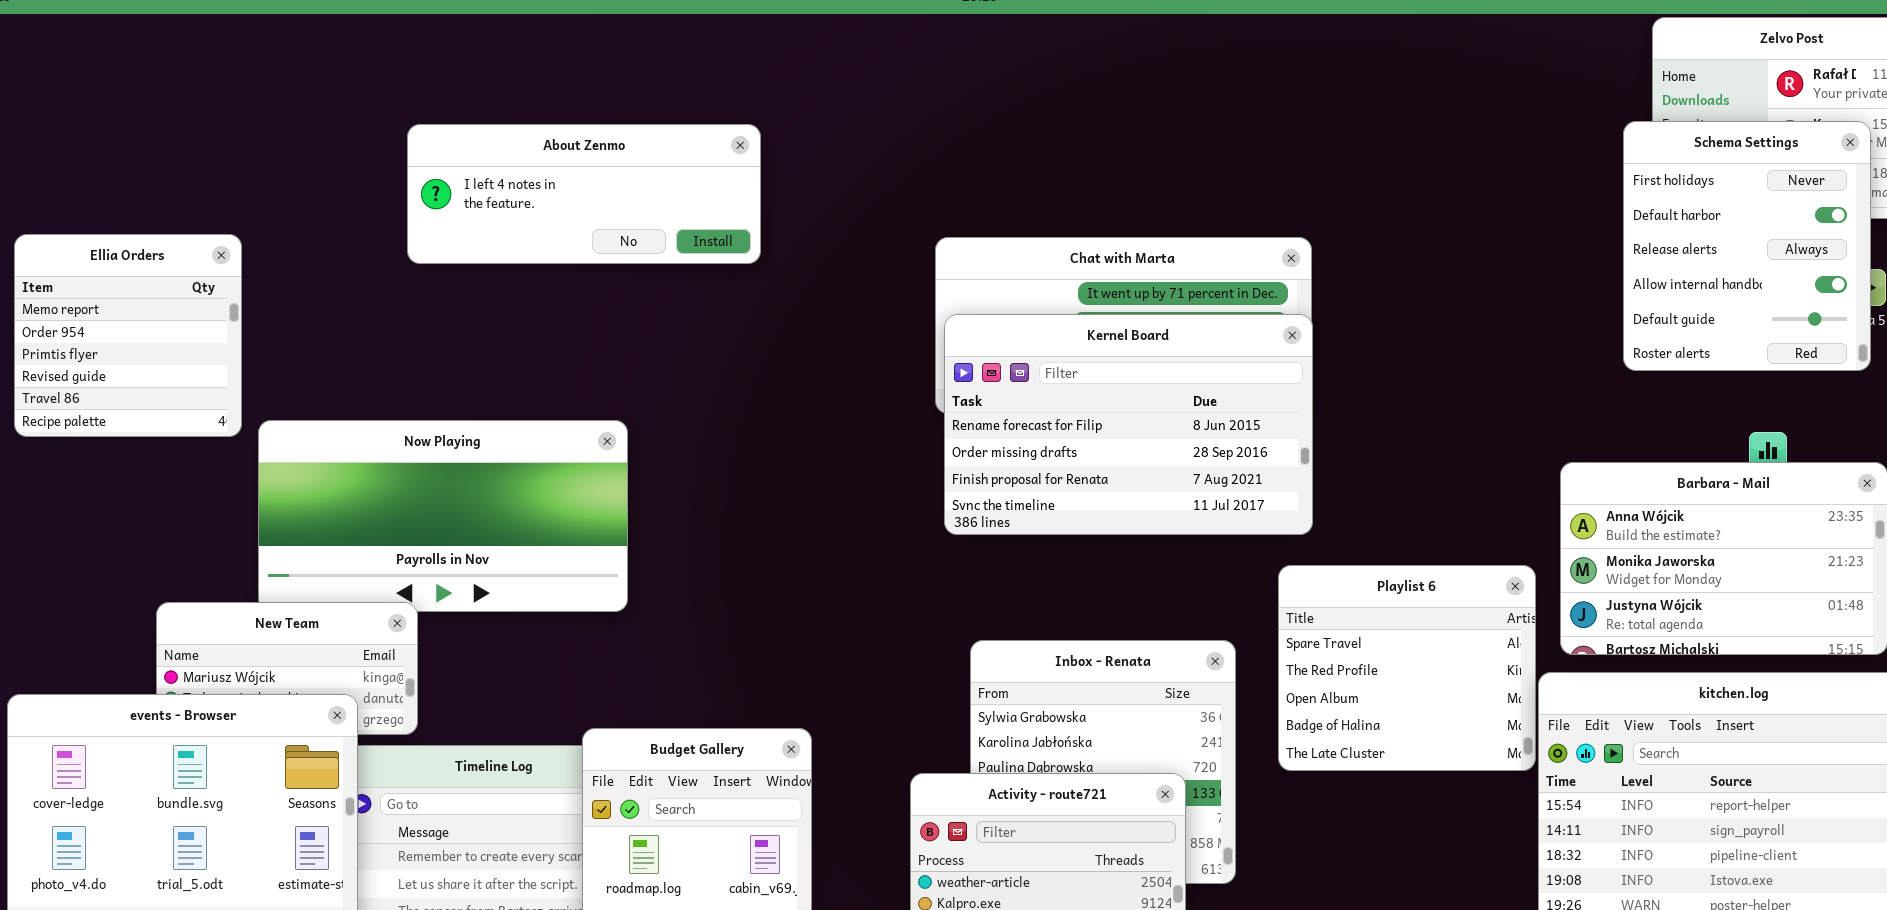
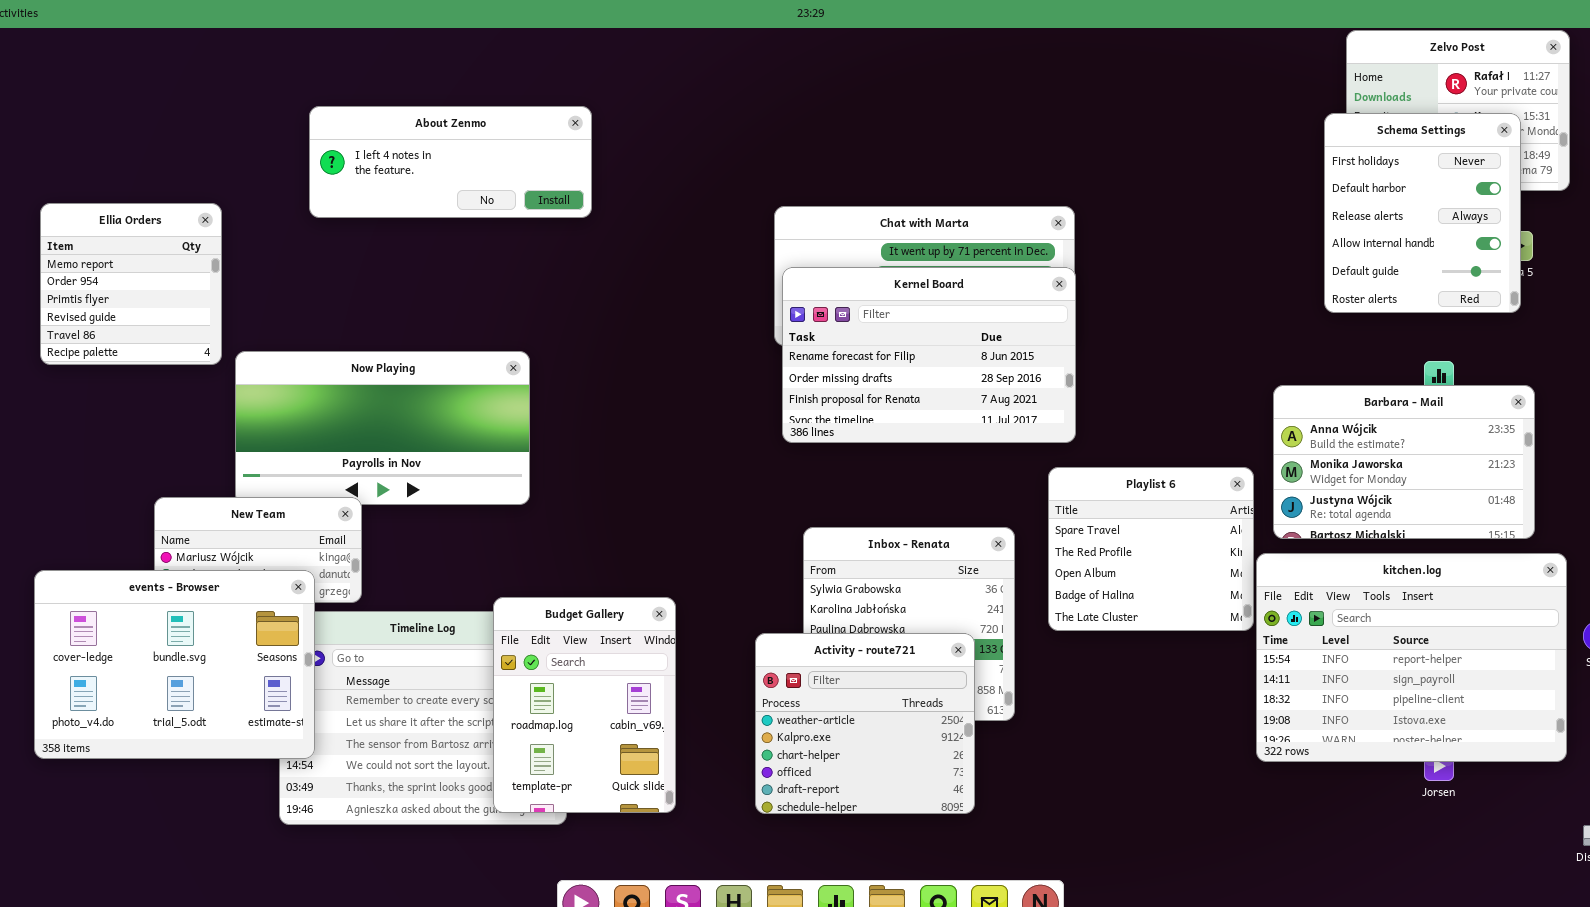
About Zenmo: [407,124,761,264] -> [309,106,592,218], moved

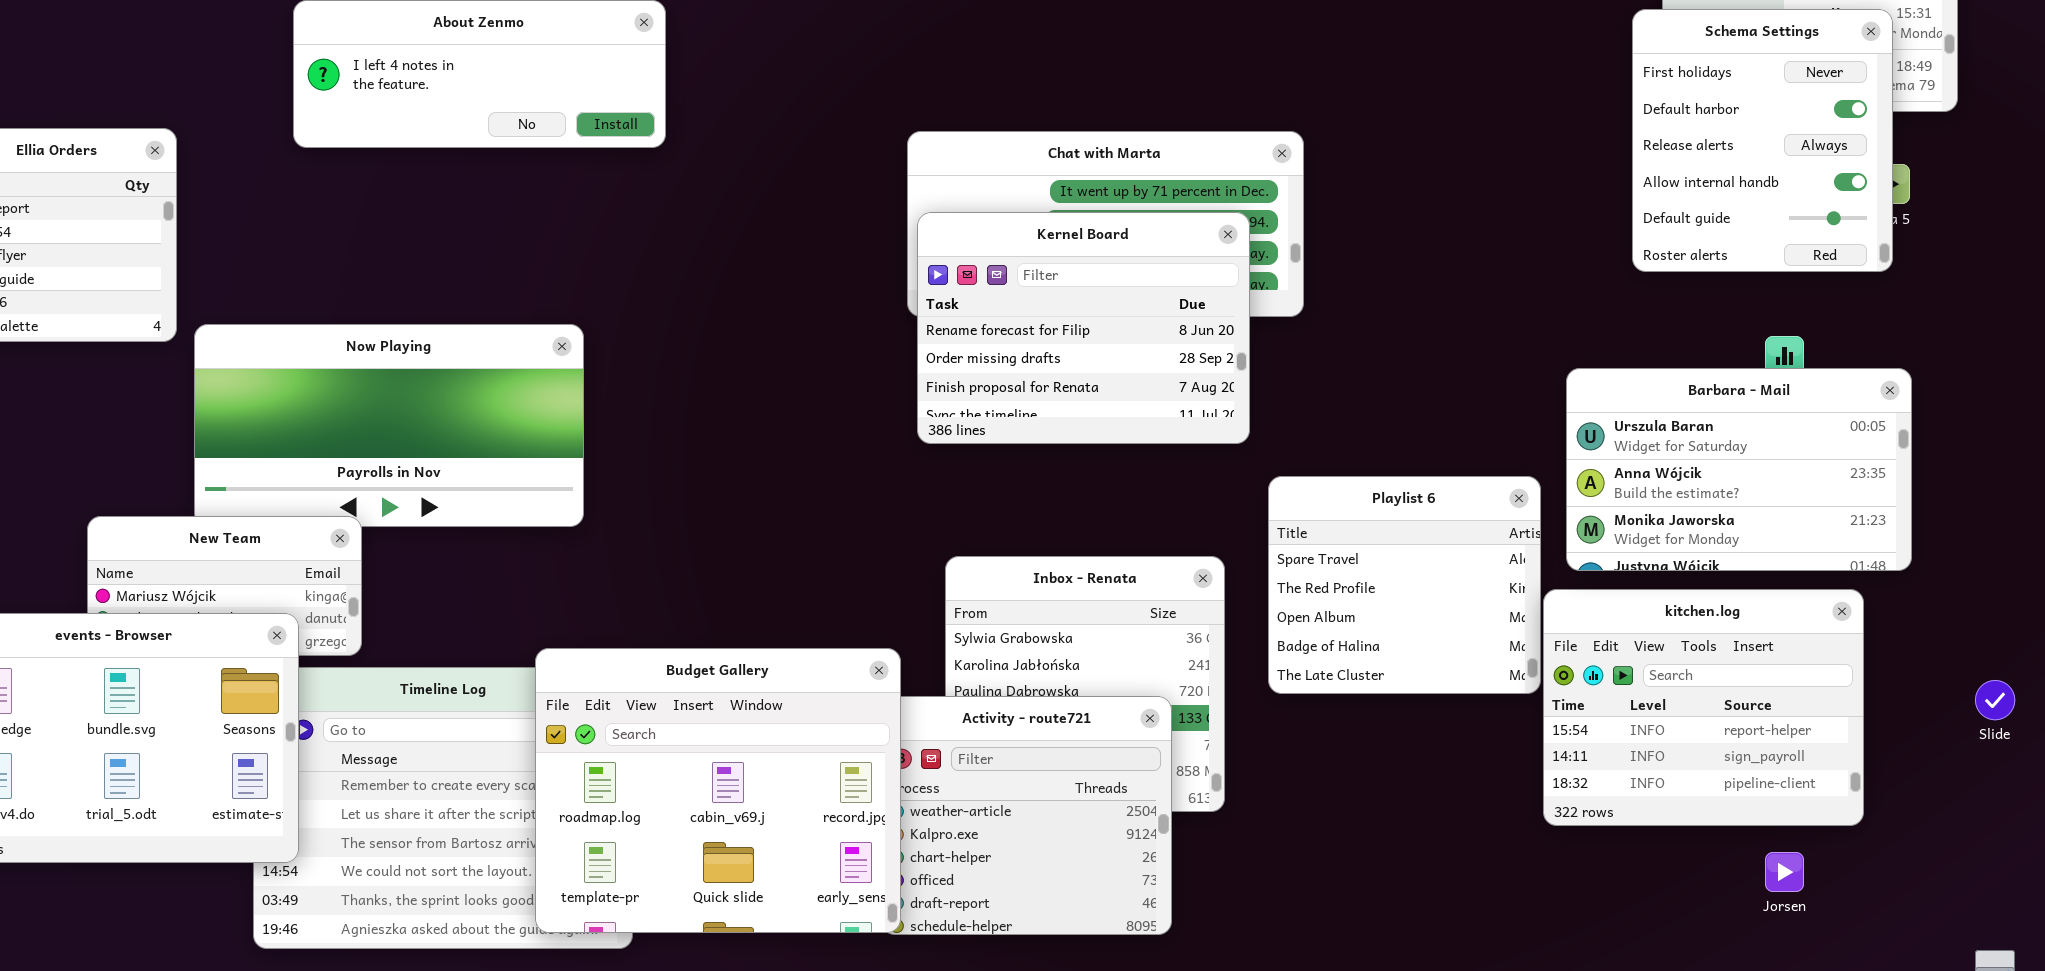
Kernel Board: [782,267,1076,443] -> [917,212,1250,444], resized
Barbara - Mail: [1273,385,1535,539] -> [1566,368,1912,571], scrolled up 1 row
kitchen.log: [1256,553,1567,762] -> [1543,589,1864,826], resized
Budget Gallery: [493,597,676,813] -> [535,648,901,933], resized

